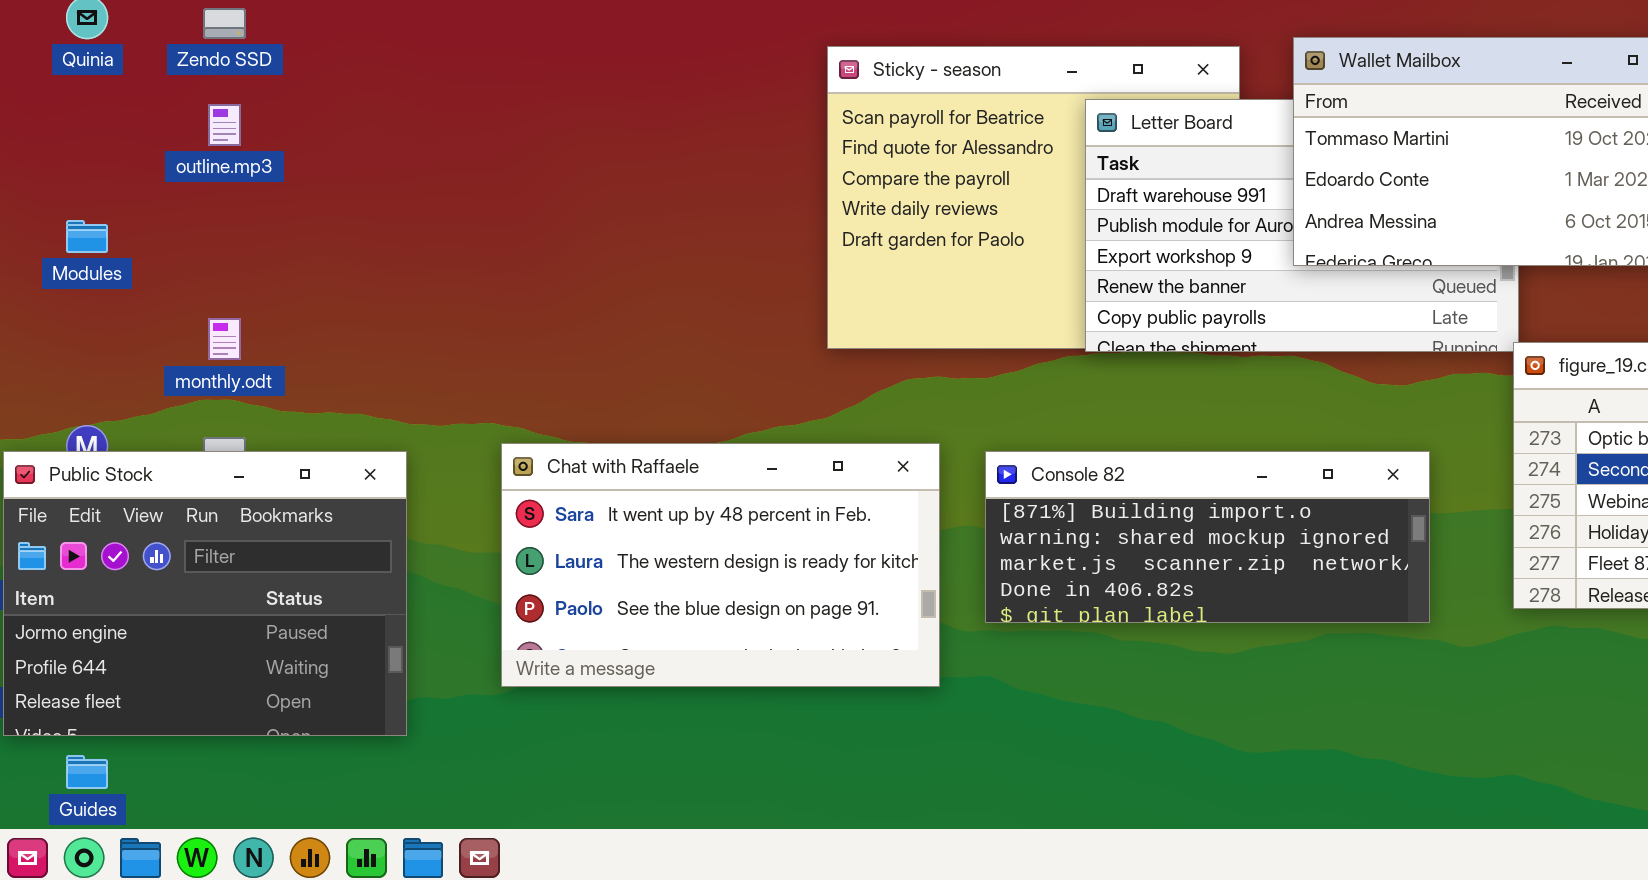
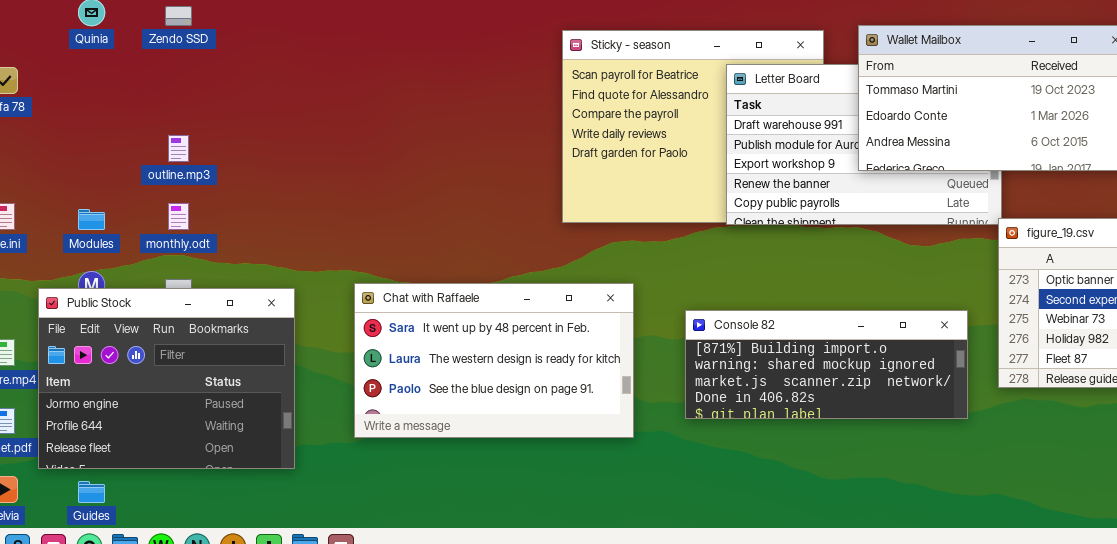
outline.mp3: [208,104,241,146] -> [168,135,189,162], moved
Modules: [66,220,108,253] -> [78,209,105,230], moved
Console 82: [985,451,1430,623] -> [685,310,968,419], moved

